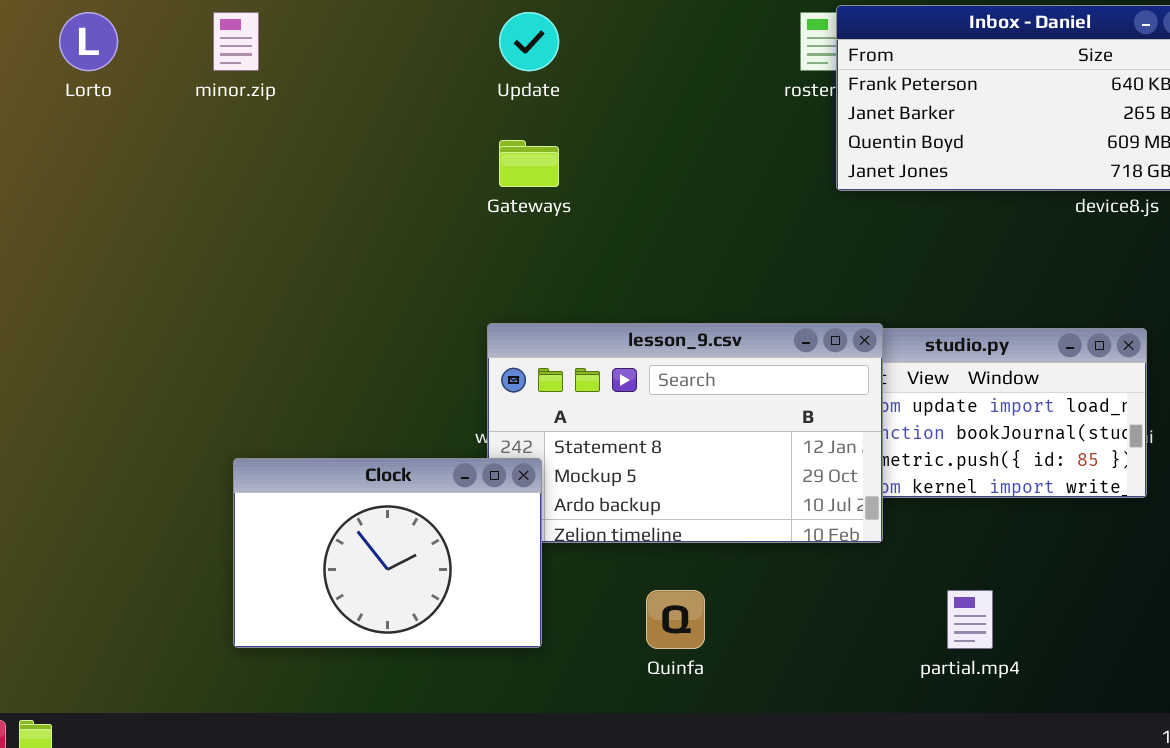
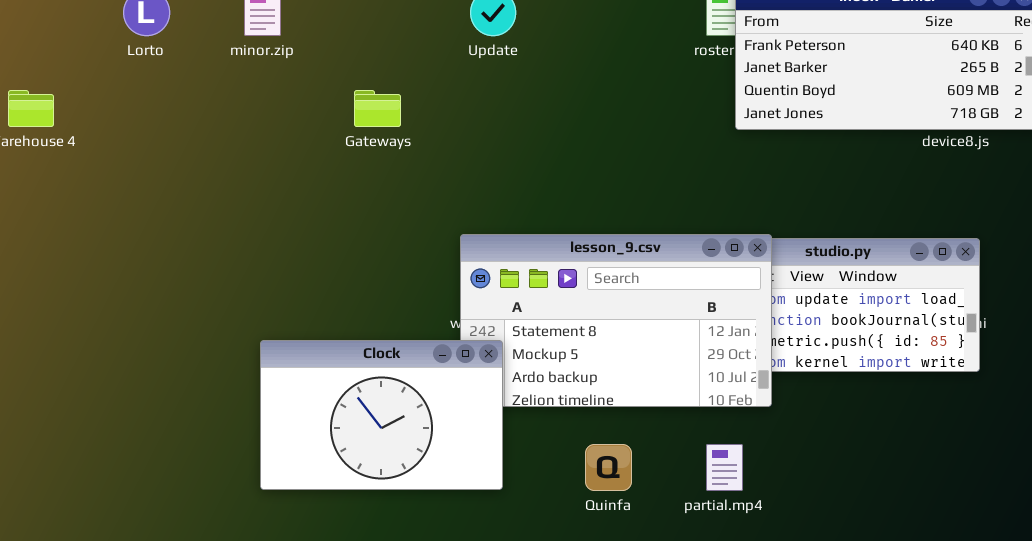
Gateways: [499,140,559,187] -> [354,90,401,127], moved
partial.mp4: [947,590,993,649] -> [706,444,743,491], moved

